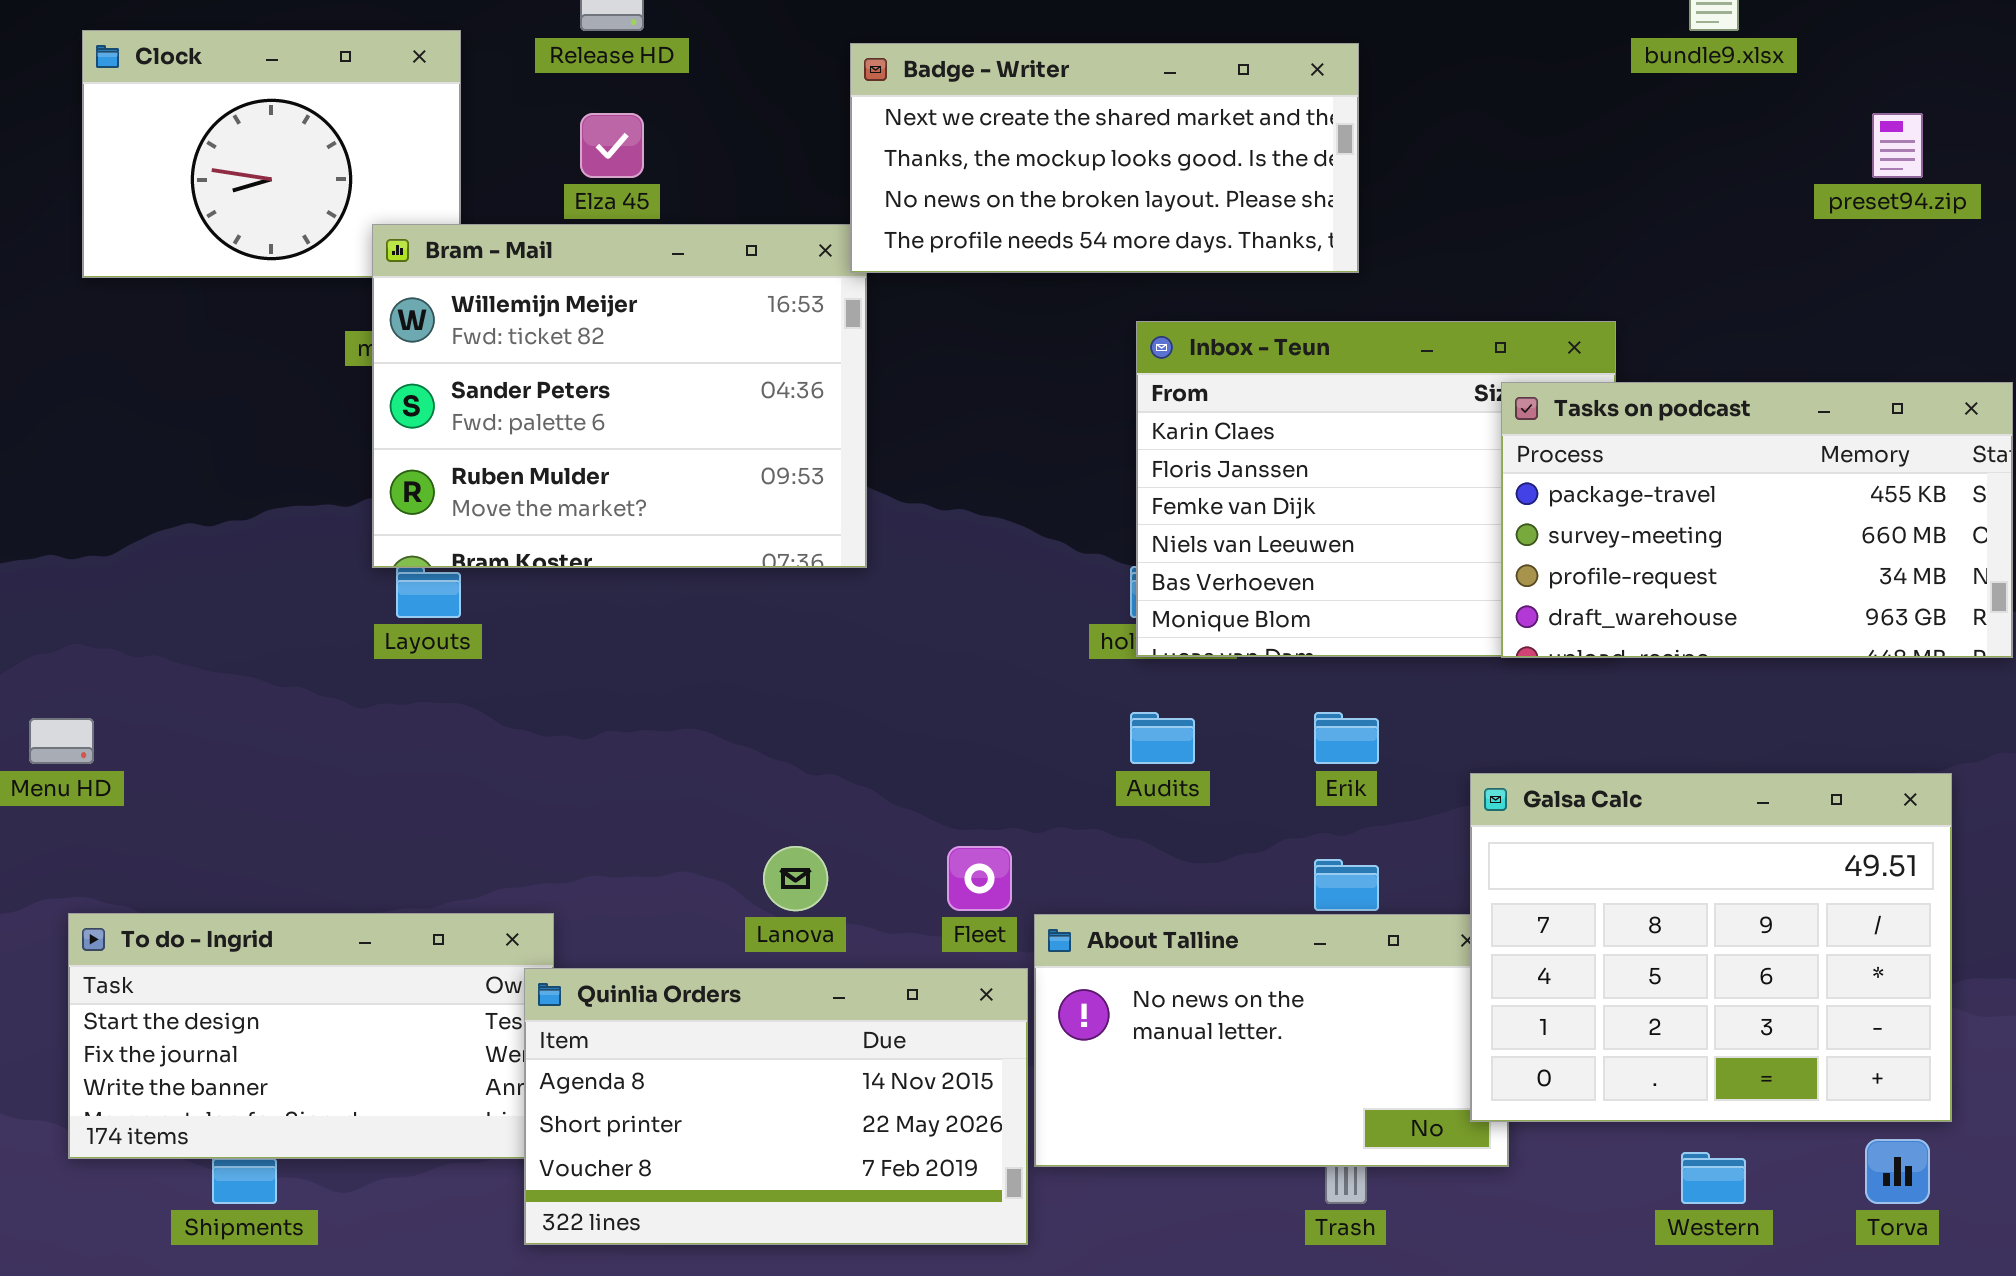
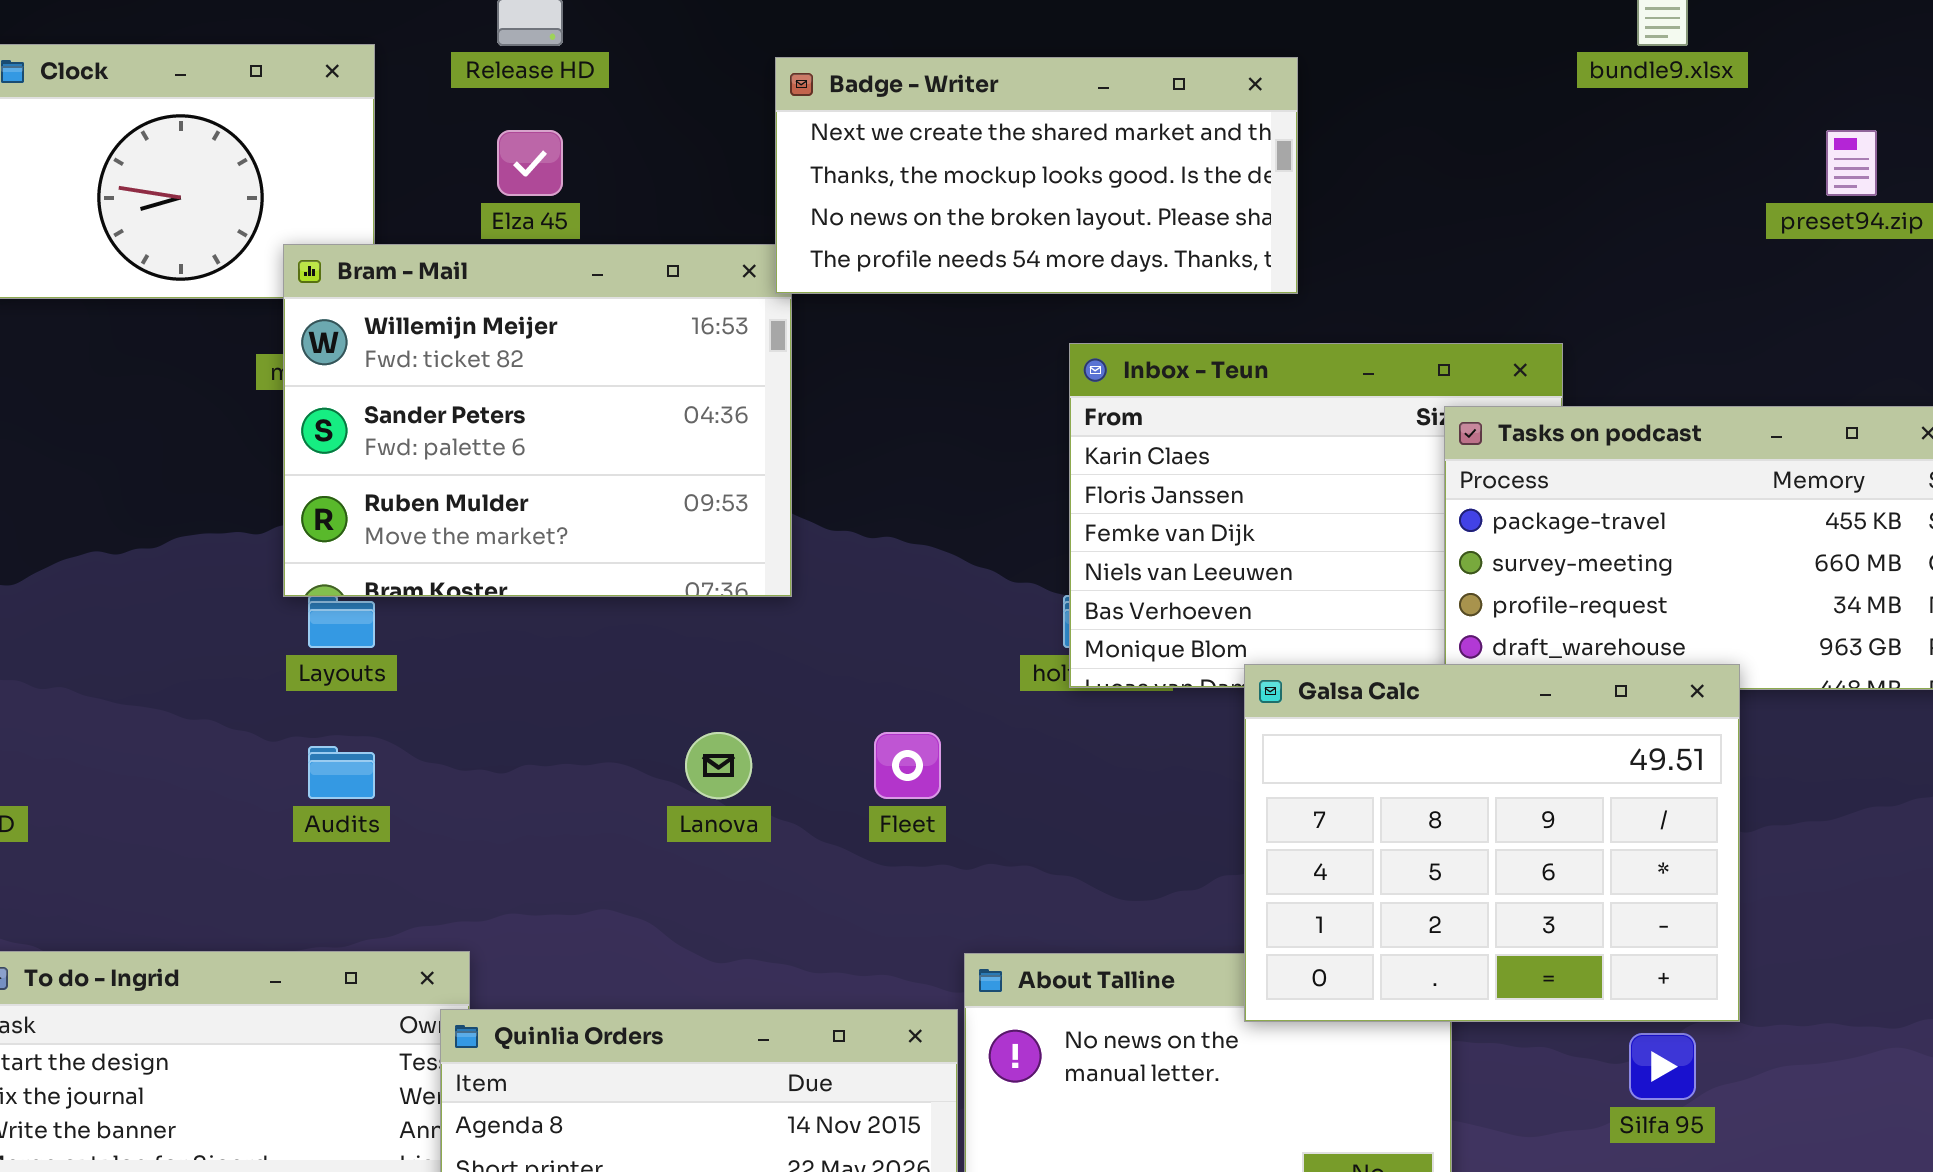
Audits: [1130,712,1195,764] -> [308,746,375,799], moved
Galsa Calc: [1470,773,1952,1122] -> [1244,664,1740,1022], moved
Lanova: [763,846,828,911] -> [685,732,752,799], moved
Fleet: [947,846,1012,911] -> [874,732,941,799], moved

